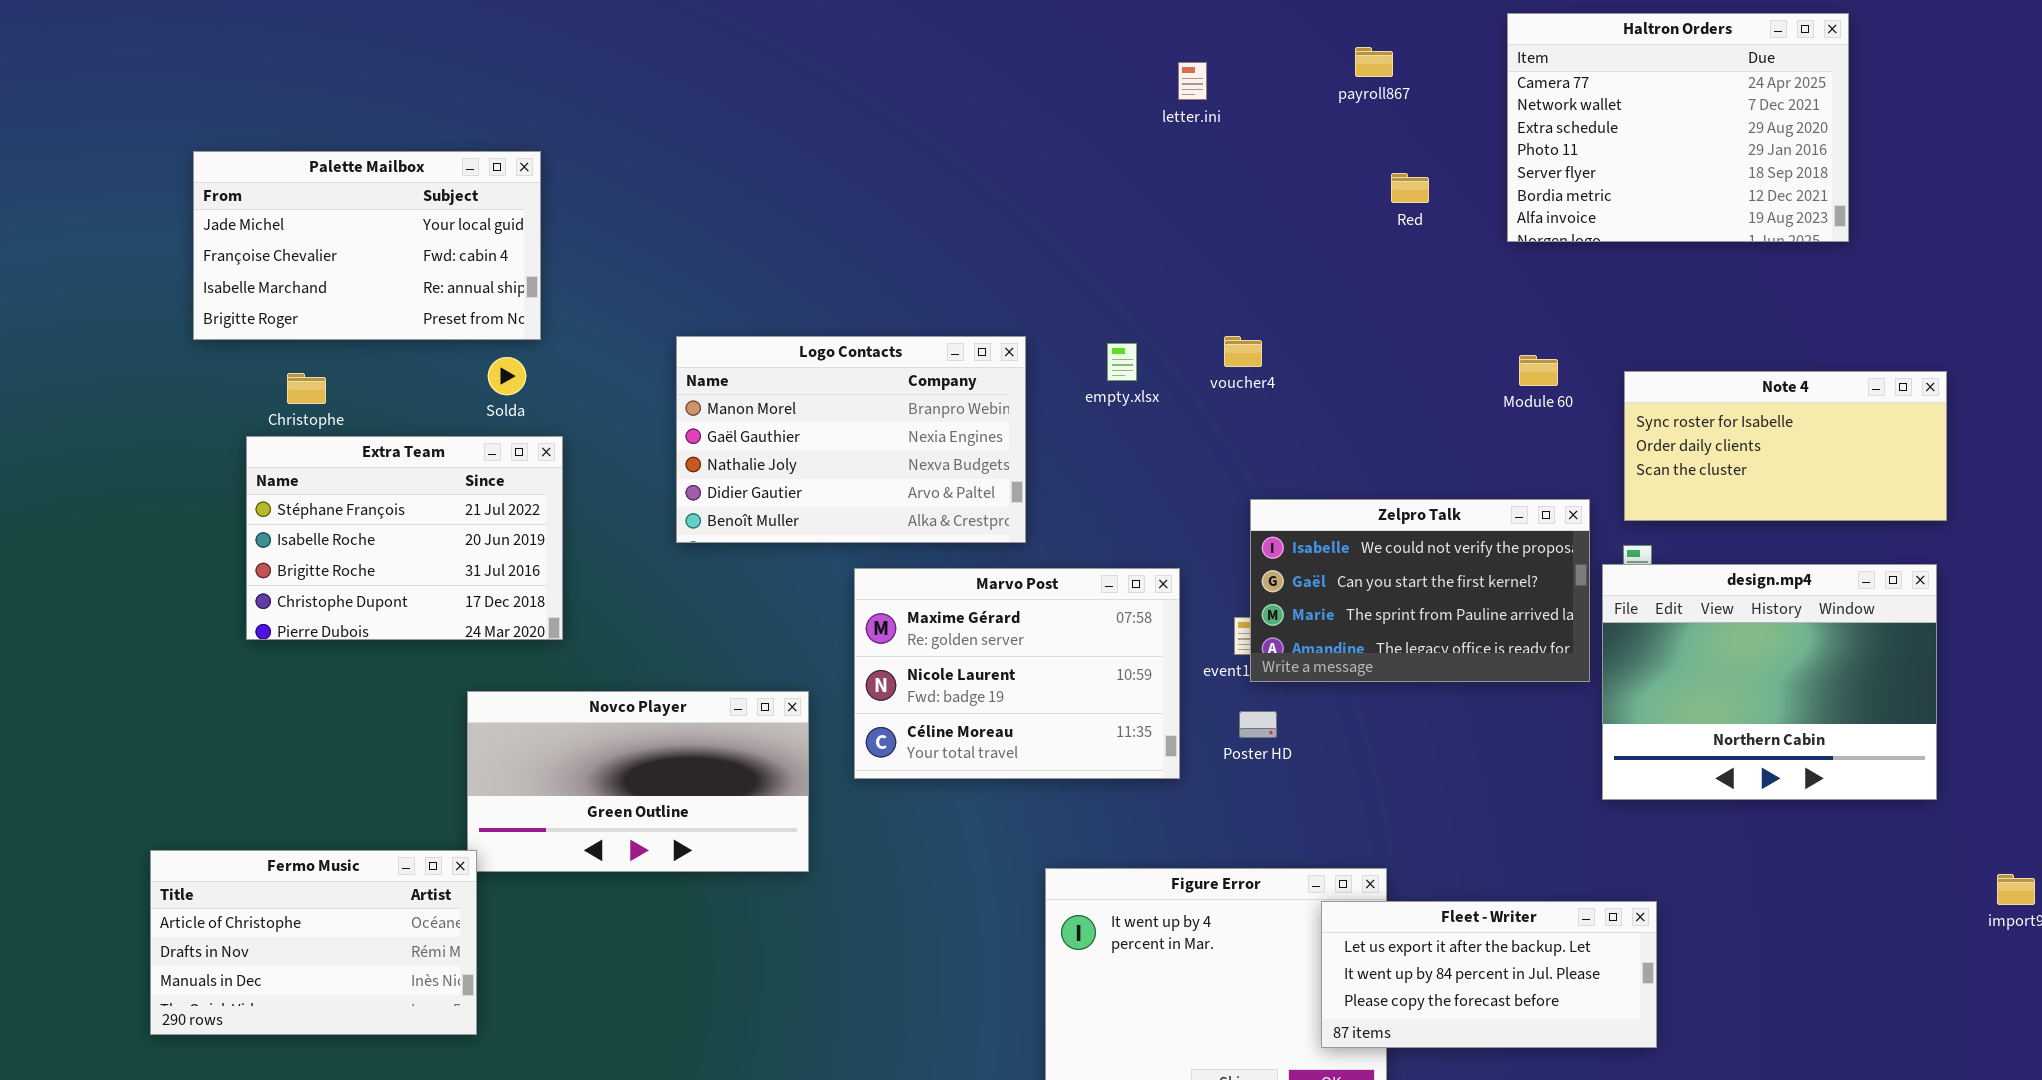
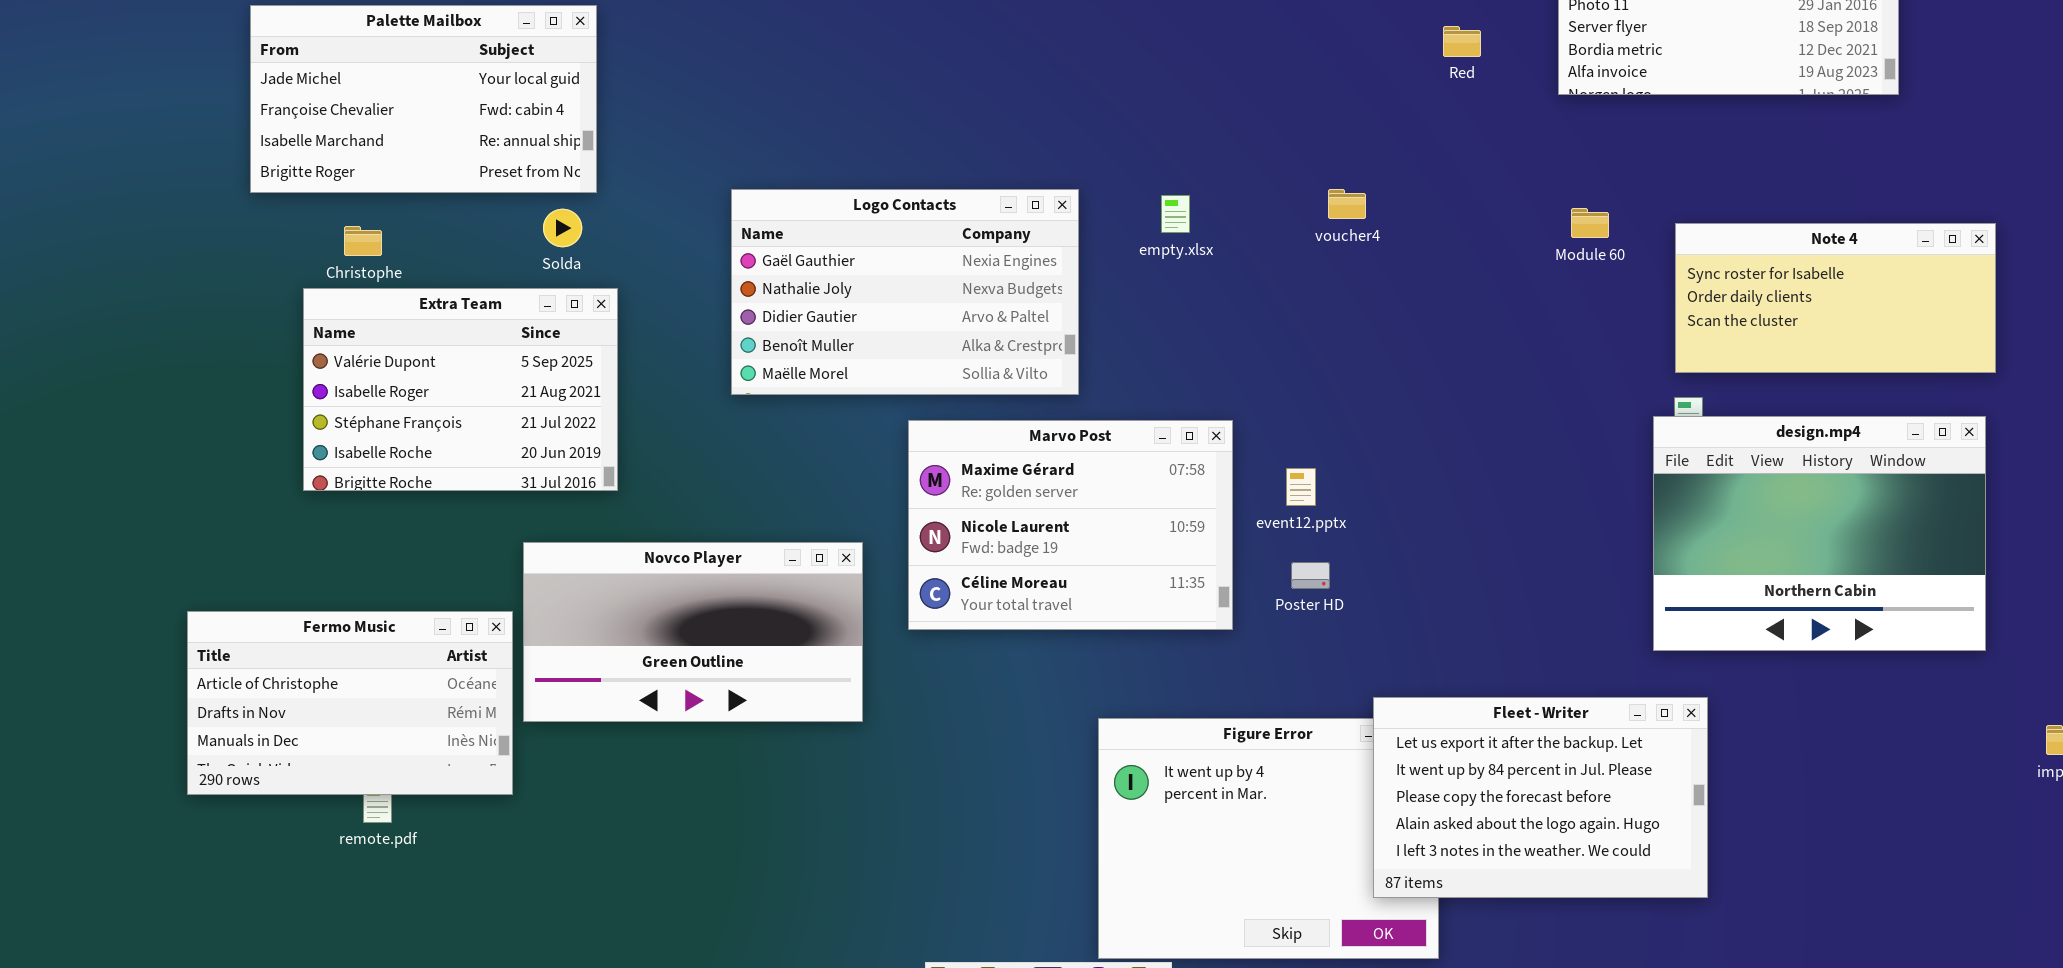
Logo Contacts: [676,336,1026,543] -> [731,189,1079,395], scrolled down 1 row
voucher4: [1224,336,1262,367] -> [1328,189,1366,219], moved
Extra Team: [246,436,563,640] -> [303,288,618,491], scrolled up 2 rows
Zelpro Talk: [1250,499,1590,682] -> none, closed
Fermo Music: [150,850,477,1035] -> [187,611,513,795], moved
Fleet - Writer: [1321,901,1657,1048] -> [1373,697,1708,898], resized

